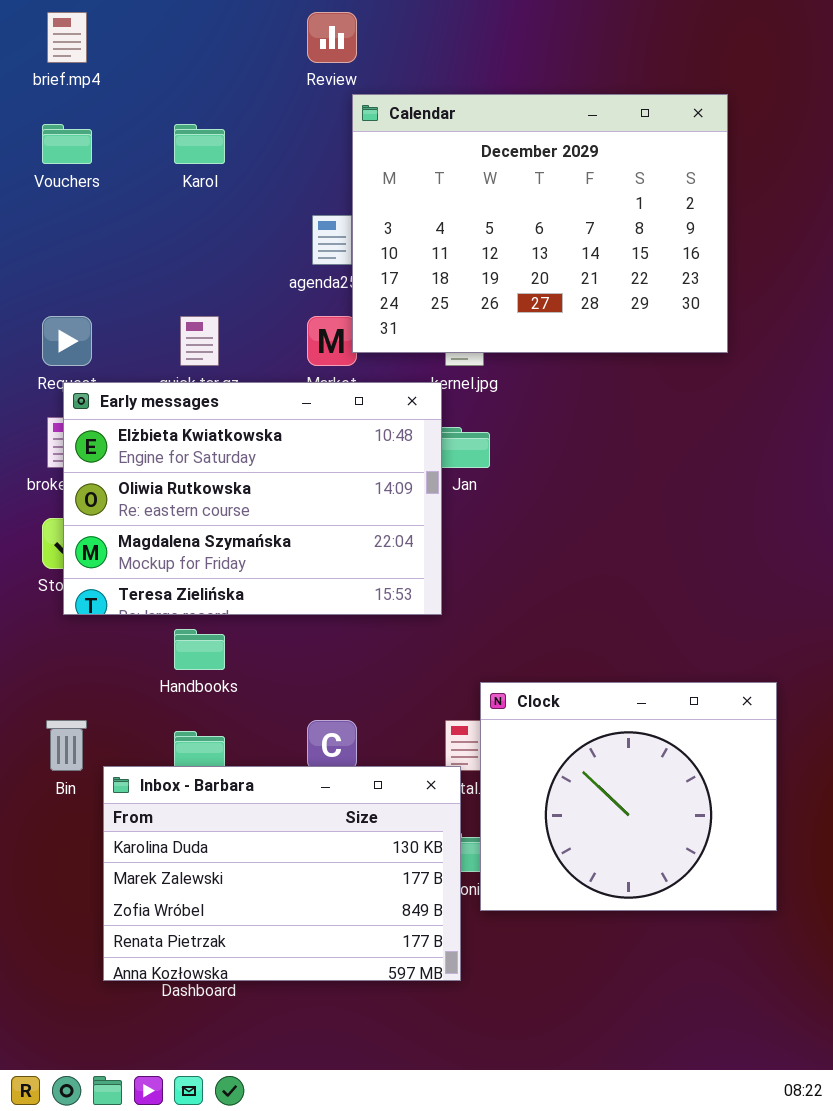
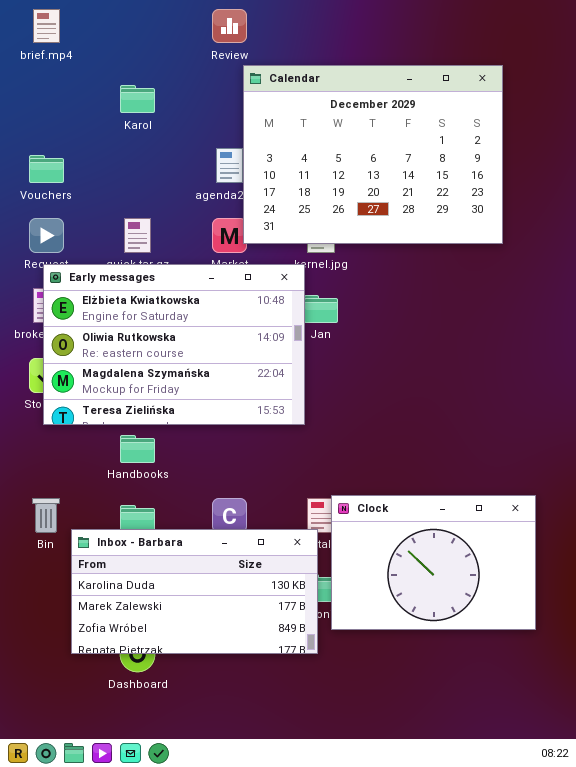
Vouchers: [42,124,92,164] -> [29,155,64,183], moved
Clock: [480,682,777,911] -> [331,495,536,630], resized
Inbox - Barbara: [103,766,461,981] -> [71,529,318,654], resized

